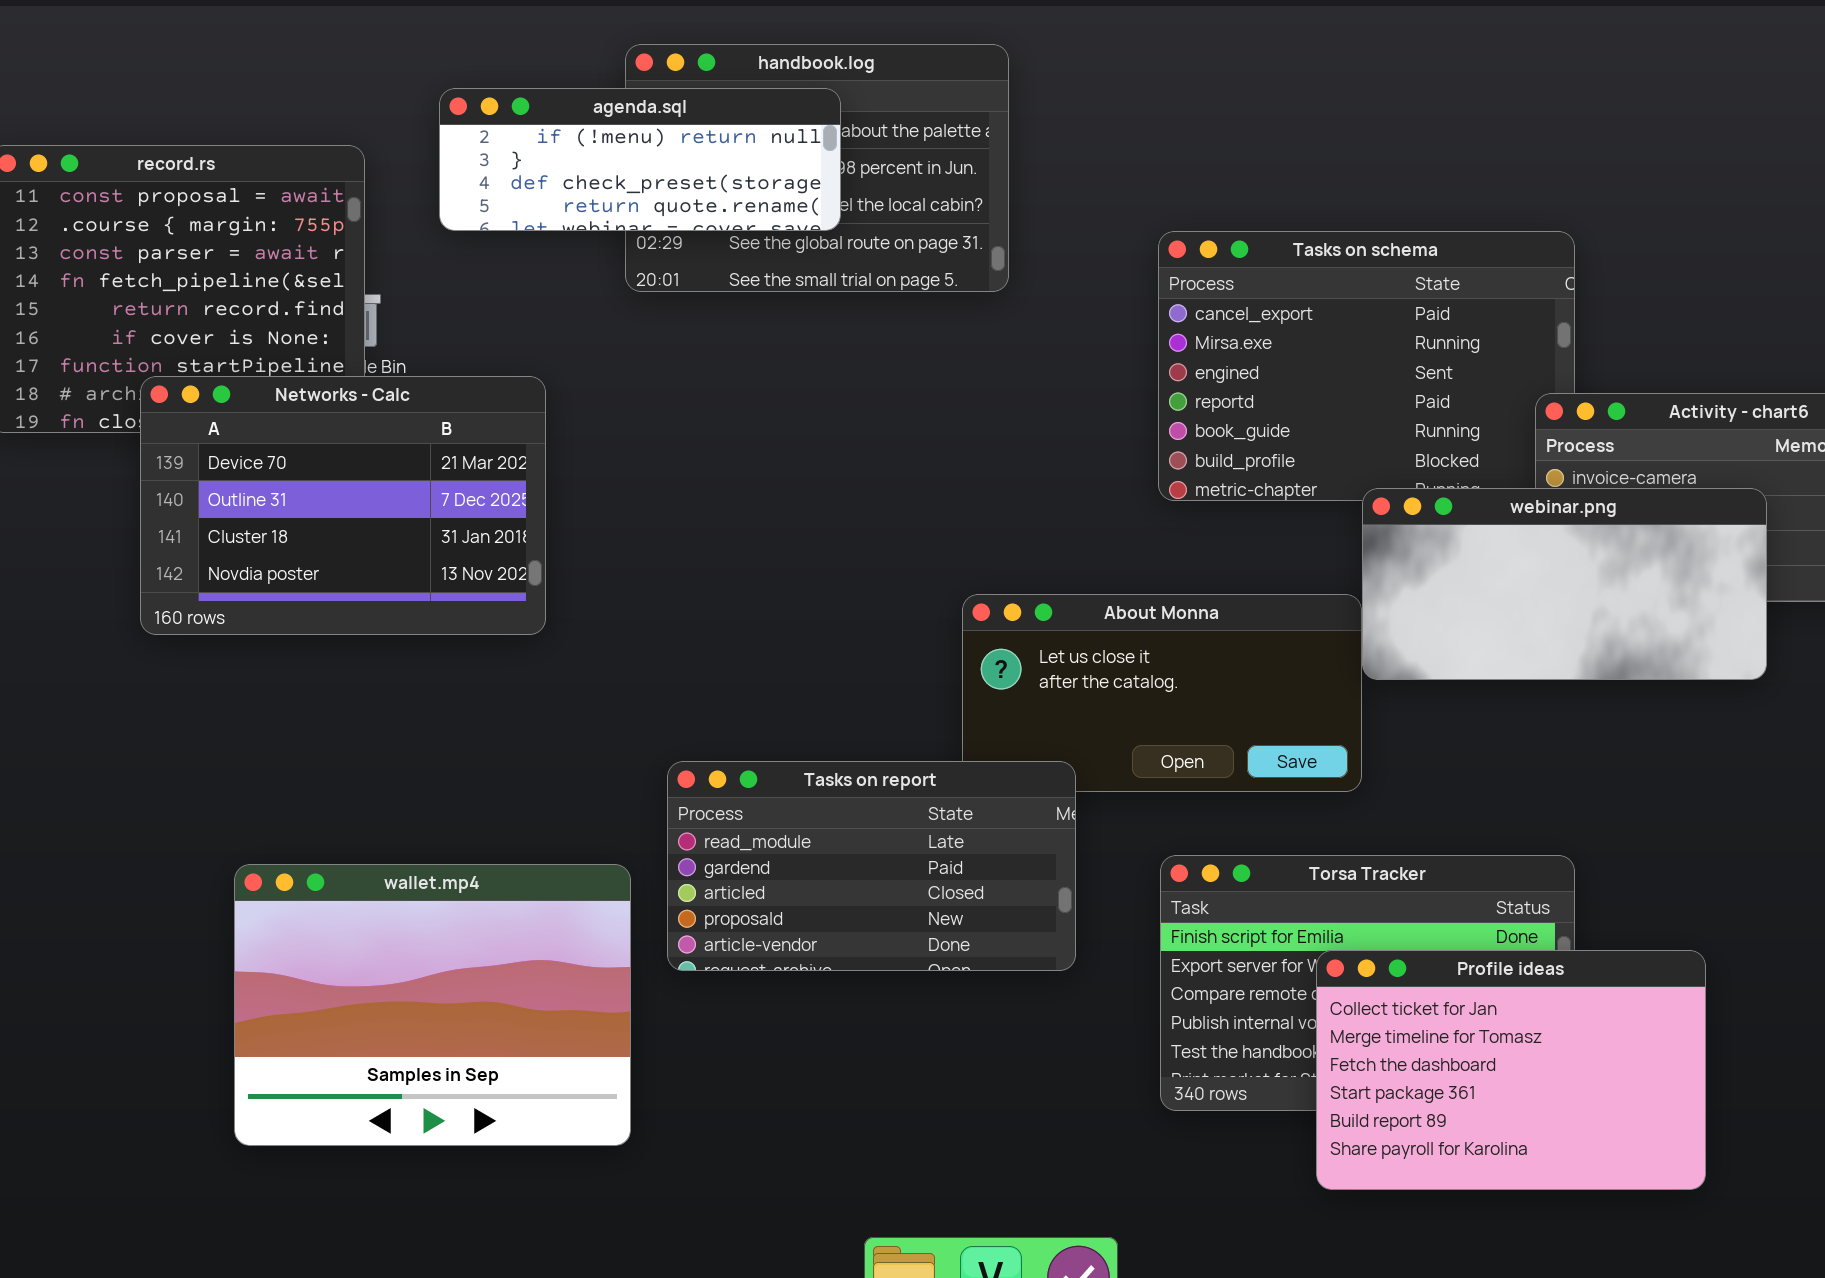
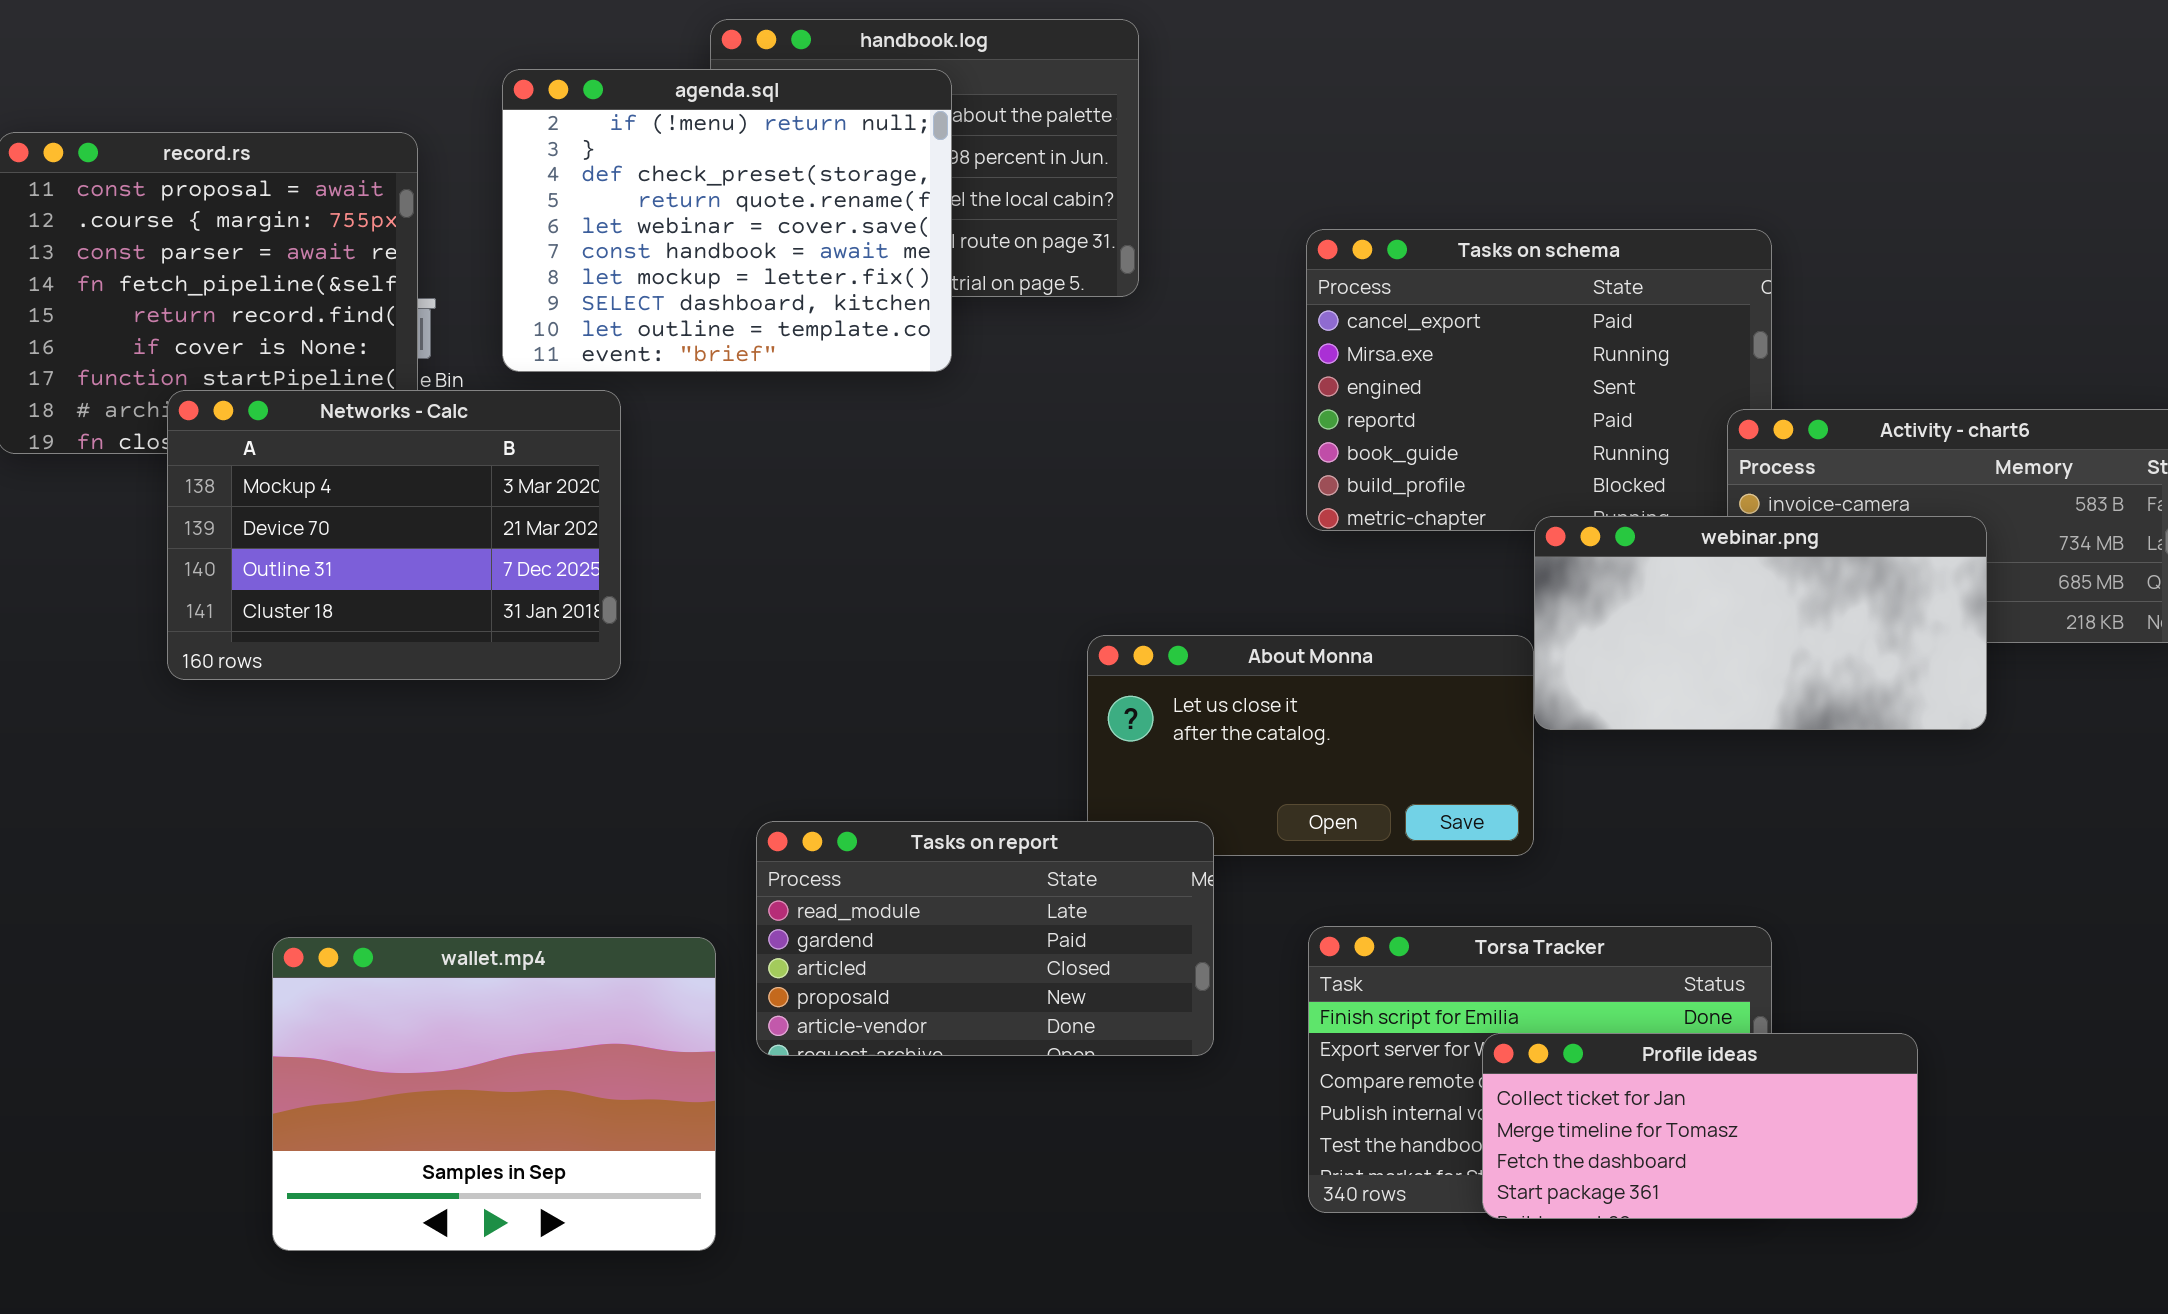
agenda.sql: [439,88,841,231] -> [502,69,952,372], resized
Networks - Calc: [140,376,546,635] -> [167,390,621,680], scrolled up 1 row
Profile ideas: [1316,950,1706,1190] -> [1482,1033,1918,1219], resized

